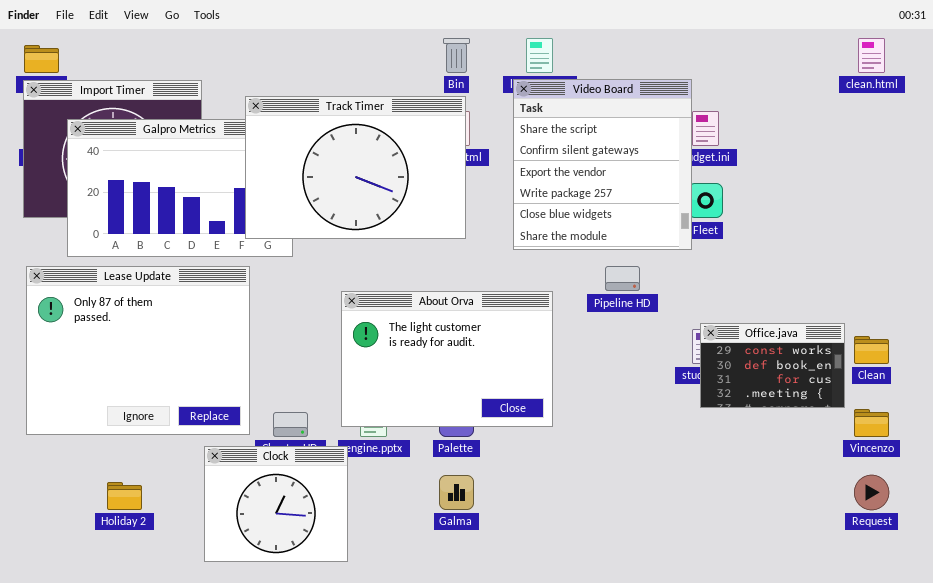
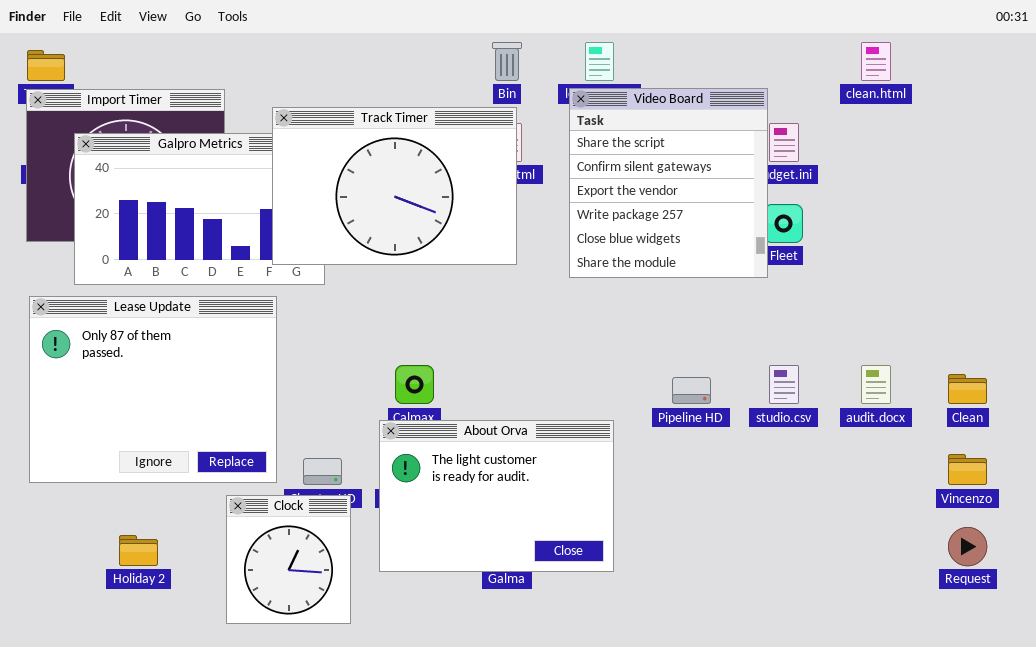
clean.html: [858,38,885,73] -> [861,42,891,81], moved
Pipeline HD: [605,266,640,291] -> [672,377,711,404], moved
About Orva: [341,291,553,427] -> [379,420,614,572], moved
Office.java: [700,323,845,408] -> none, closed
Clock: [204,446,348,562] -> [226,495,351,624], resized

